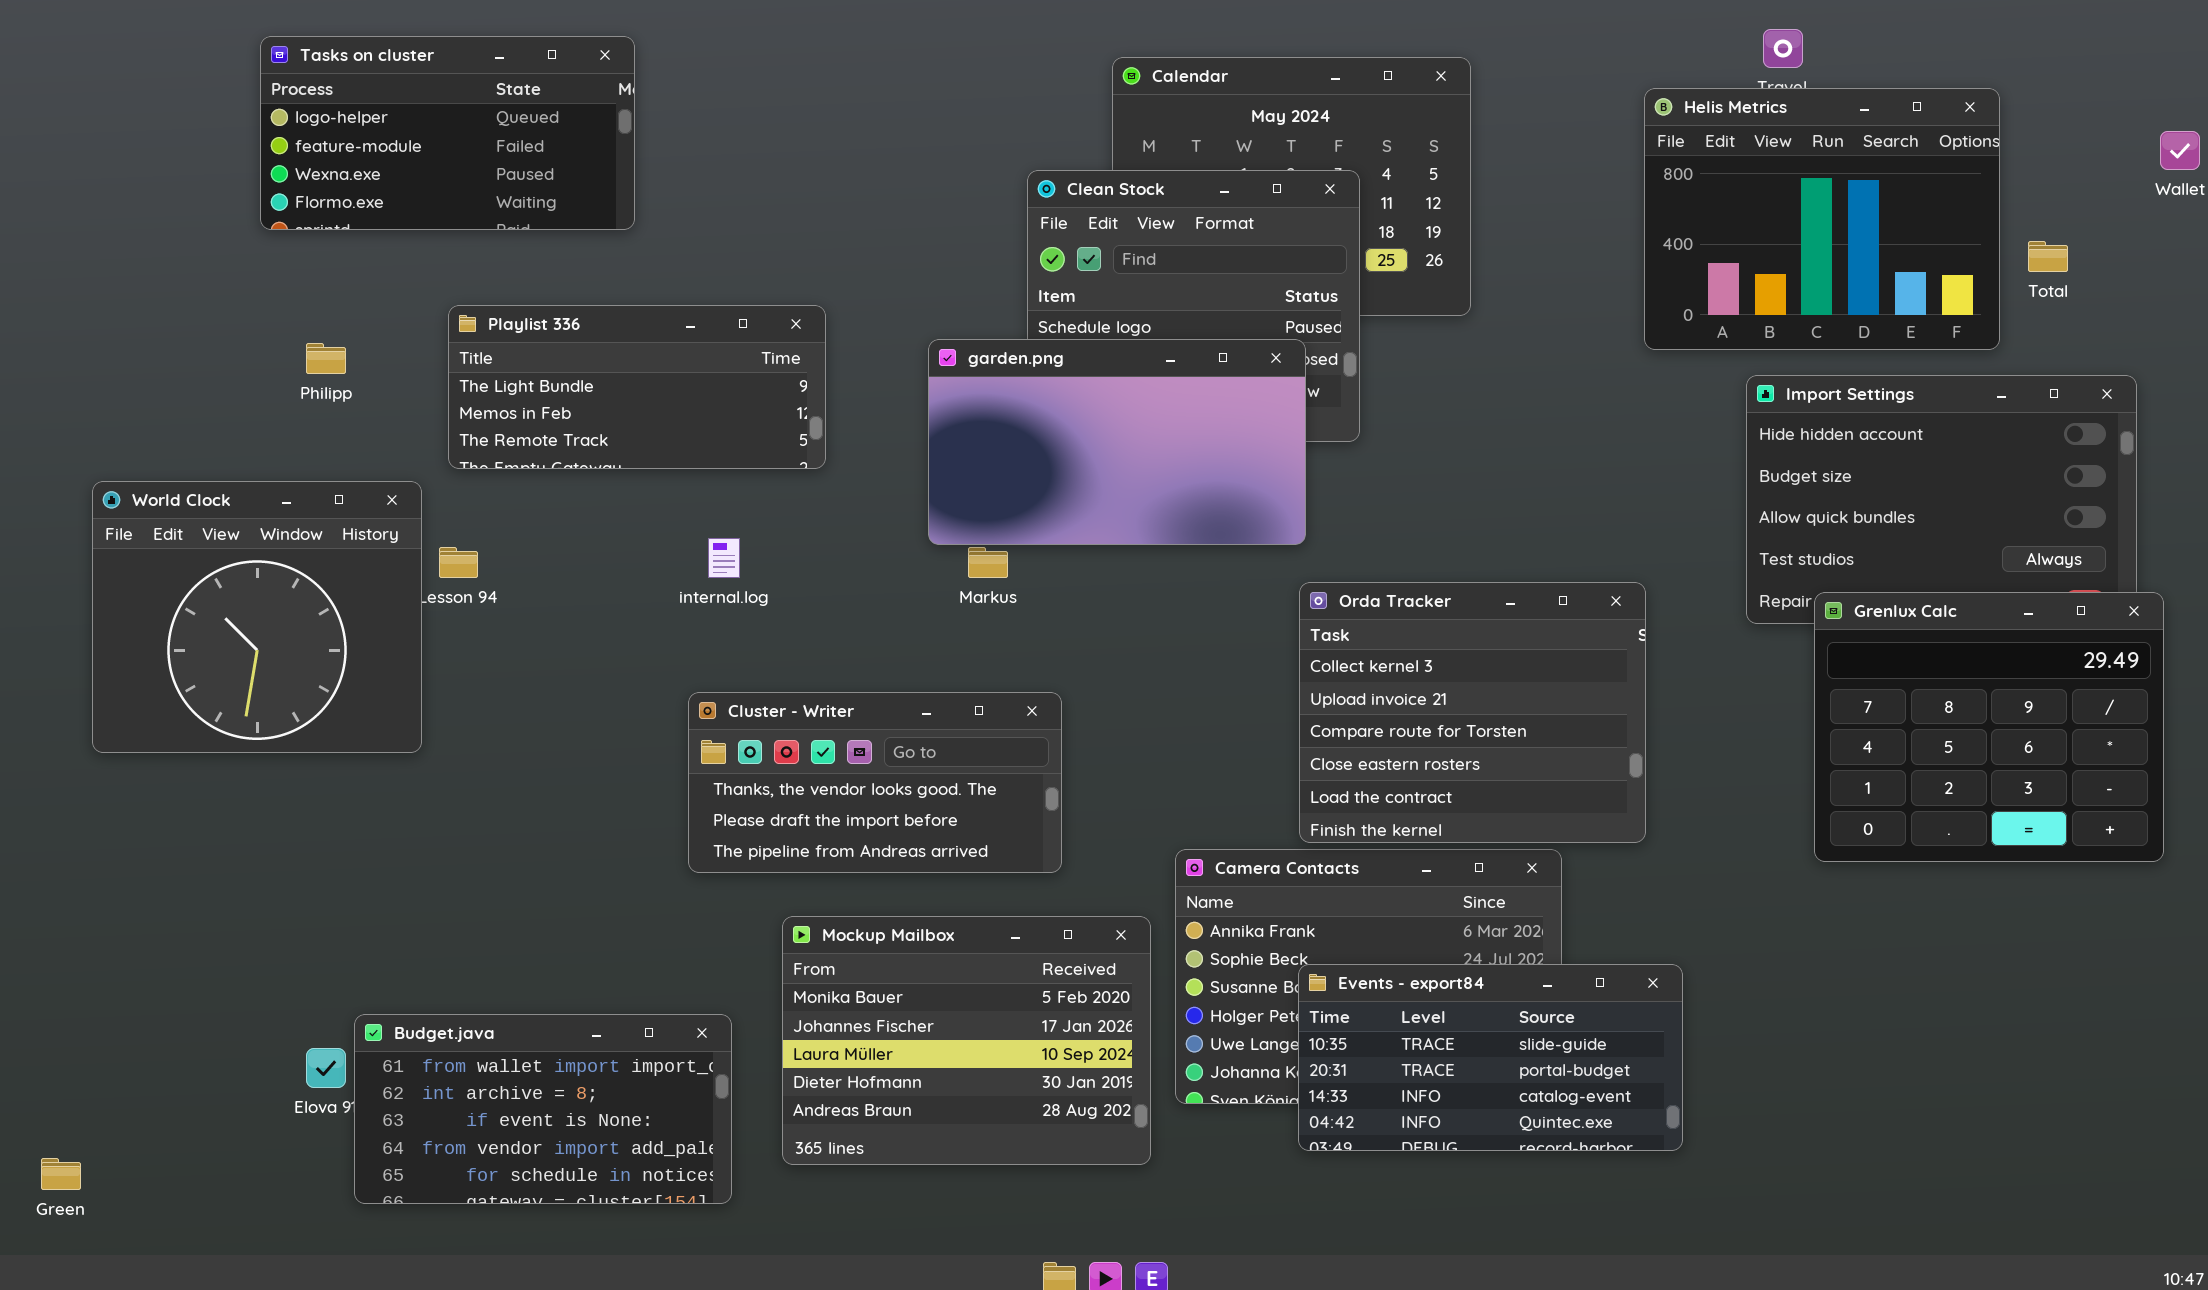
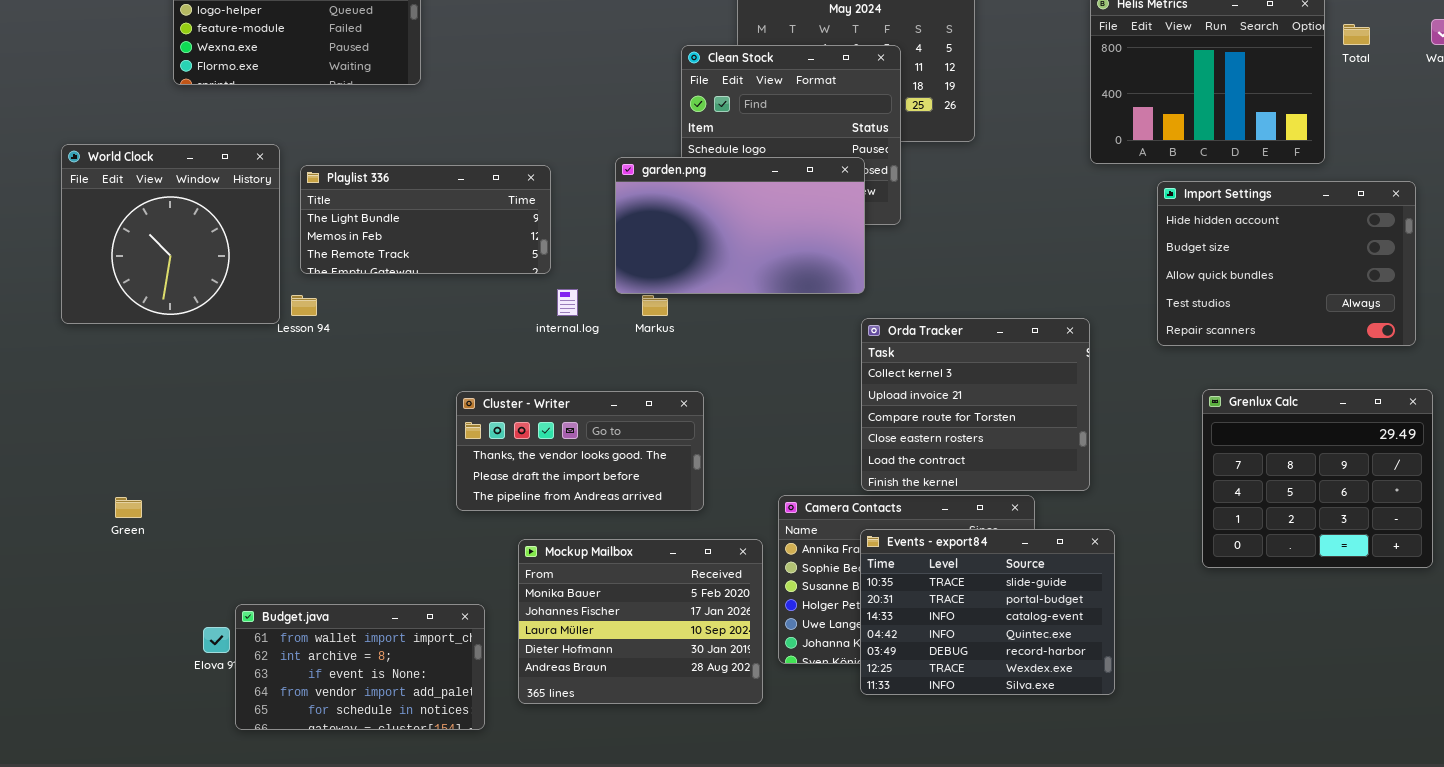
Total: [2028,241,2068,272] -> [1343,24,1370,45], moved
Playlist 336: [448,305,826,469] -> [300,165,551,274], moved
World Clock: [92,481,422,753] -> [61,144,280,324], moved
internal.log: [708,538,740,578] -> [557,289,578,316], moved
Grenlux Calc: [1814,592,2164,862] -> [1202,389,1433,568], moved
Events - export84: [1298,964,1683,1151] -> [860,529,1115,695], resized
Green: [41,1158,81,1190] -> [115,497,142,518], moved

